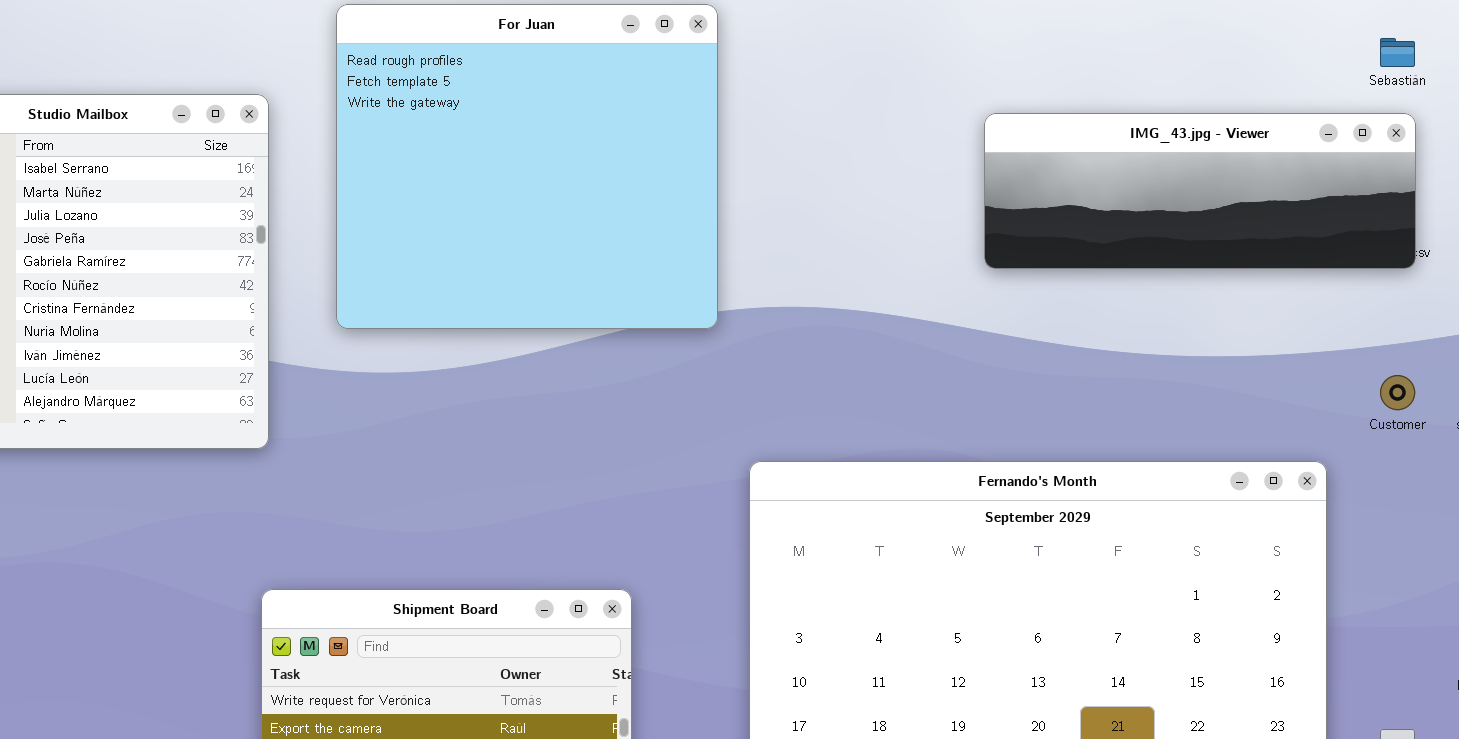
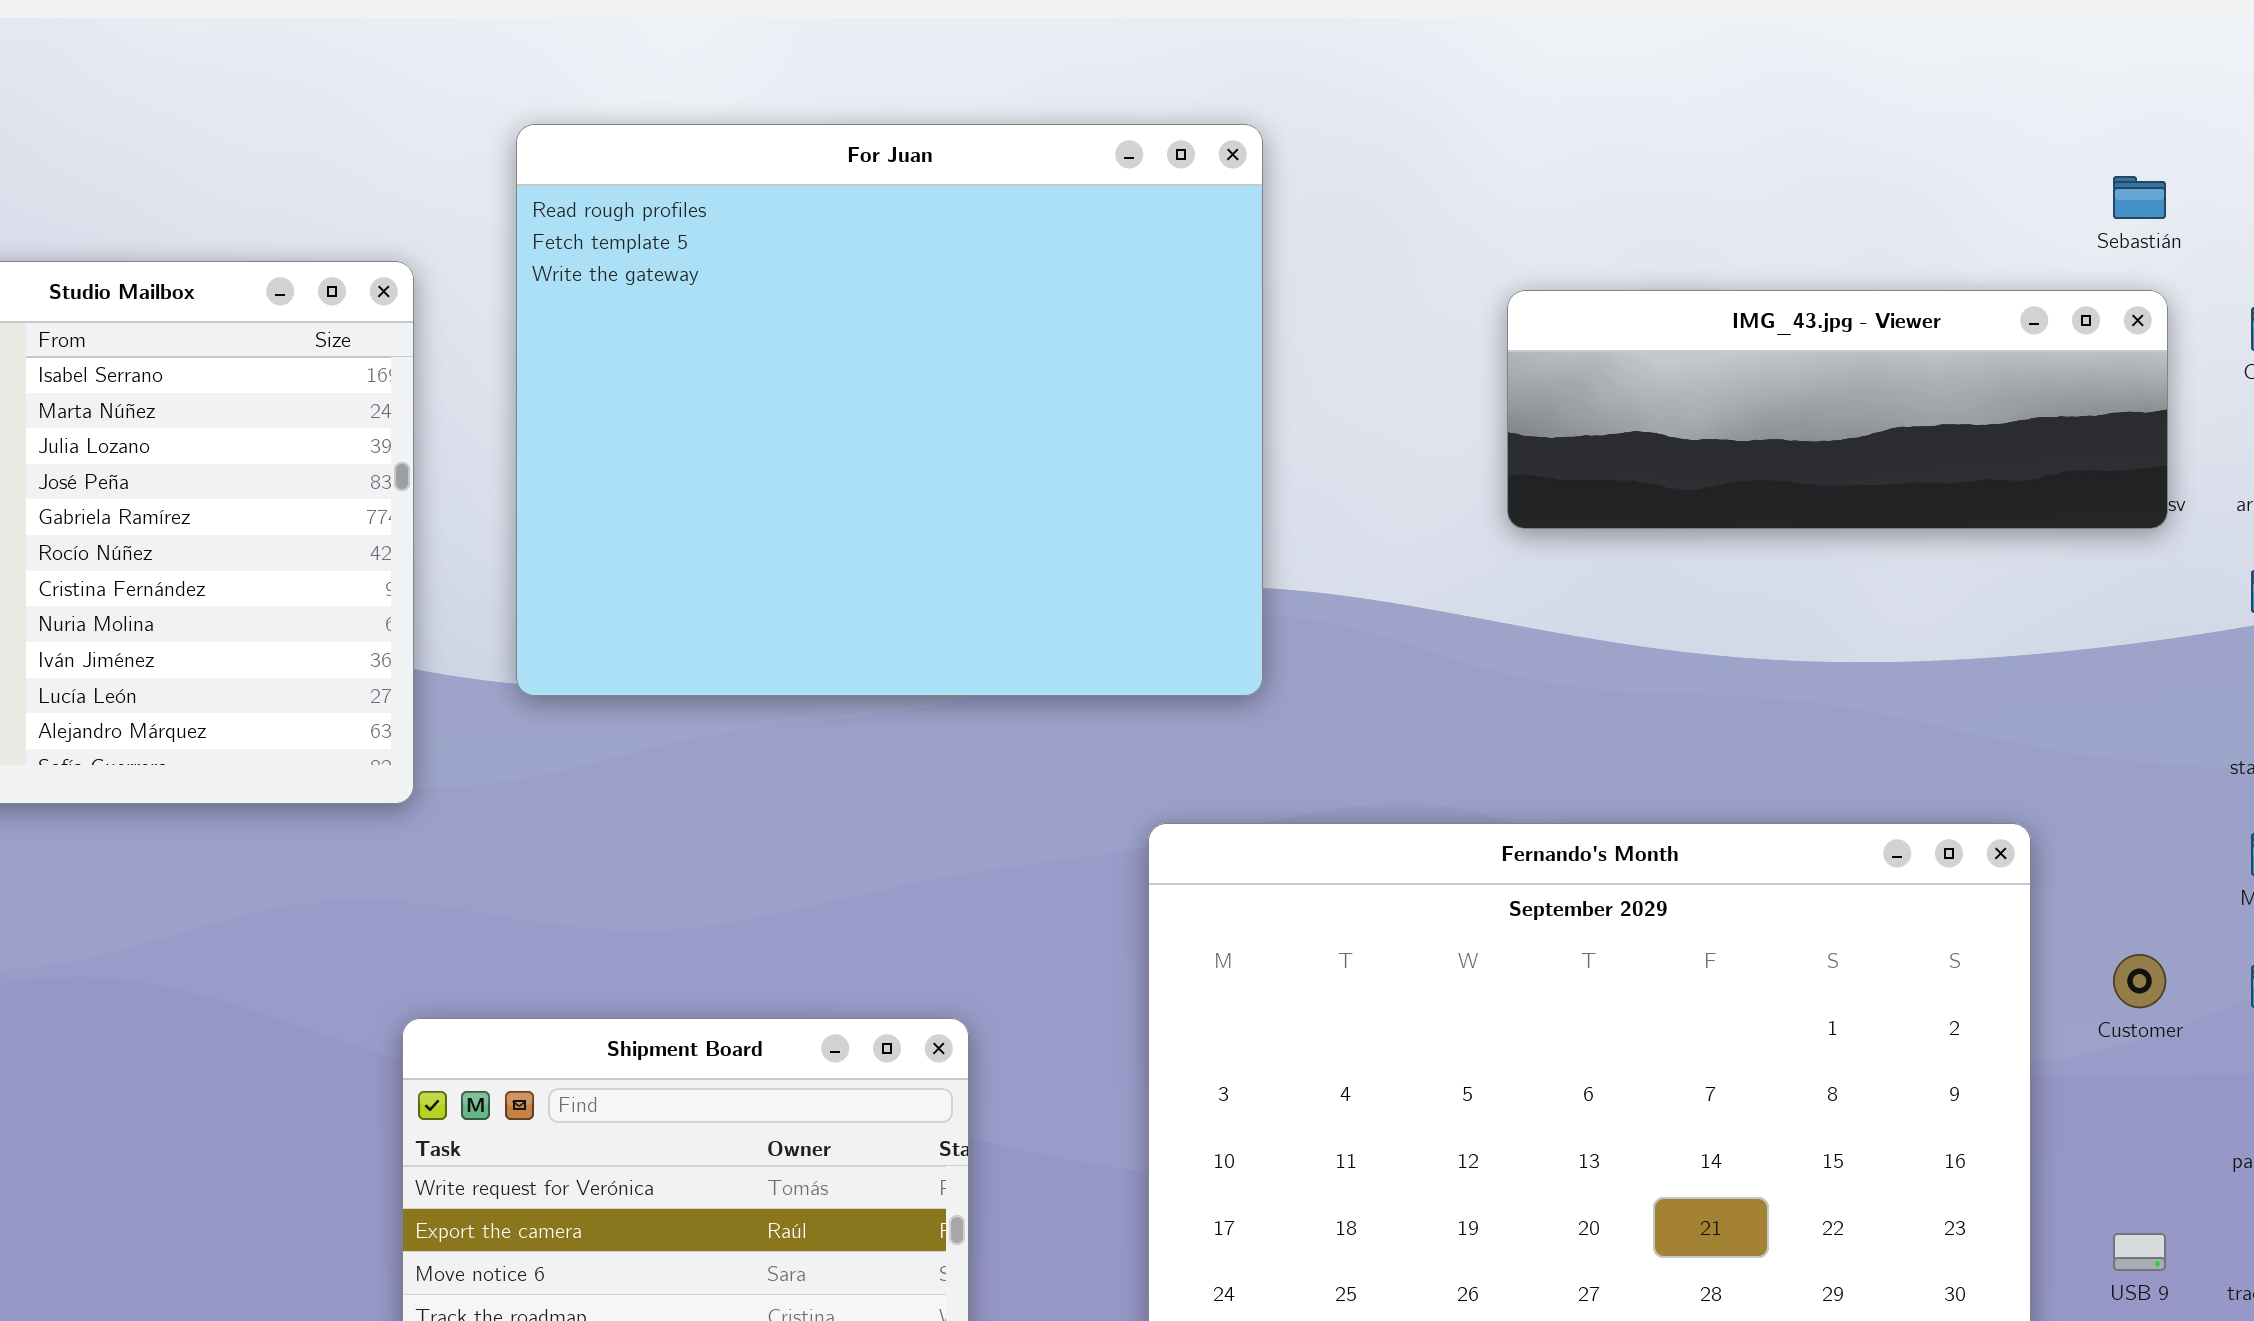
For Juan: [336,4,718,329] -> [516,124,1263,696], resized
Customer: [1380,375,1415,410] -> [2113,954,2166,1008], moved

